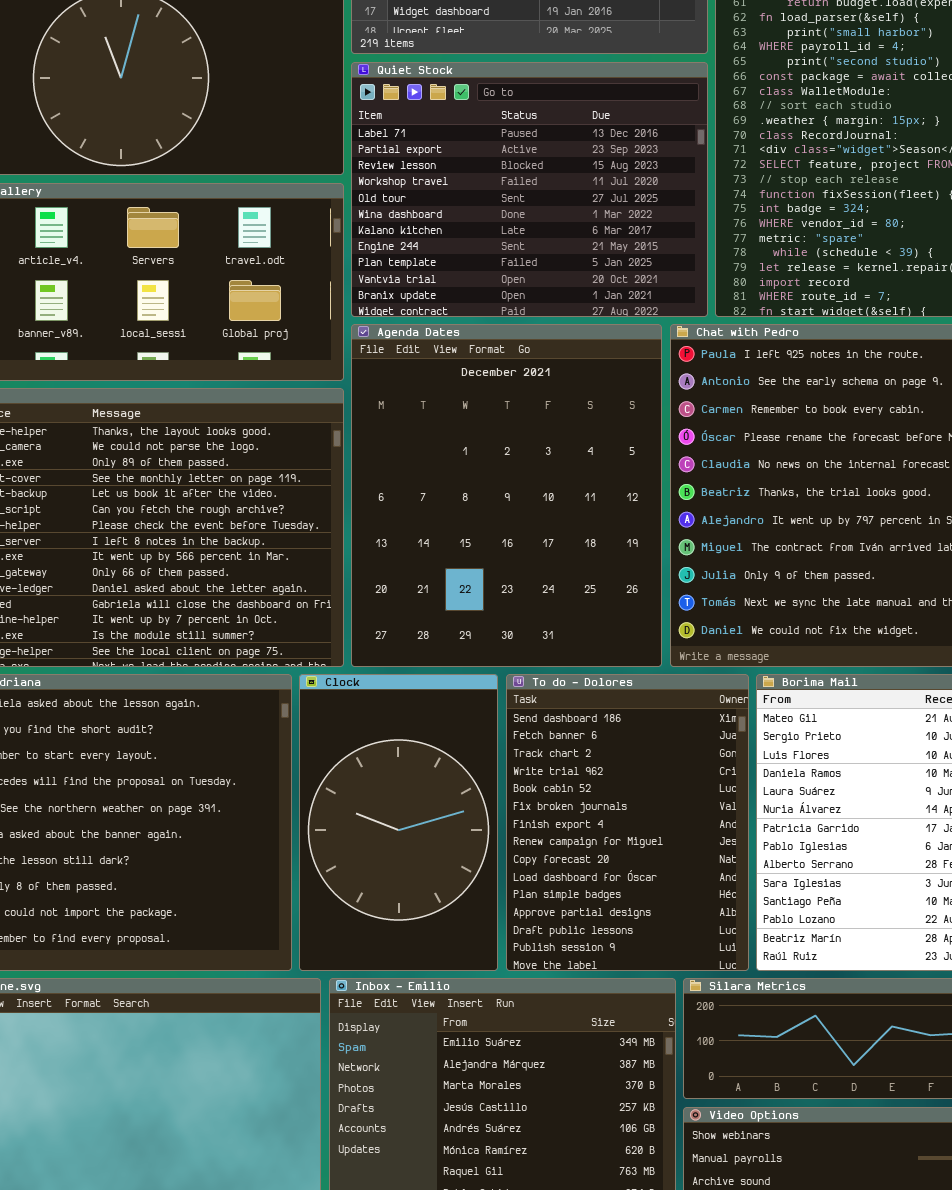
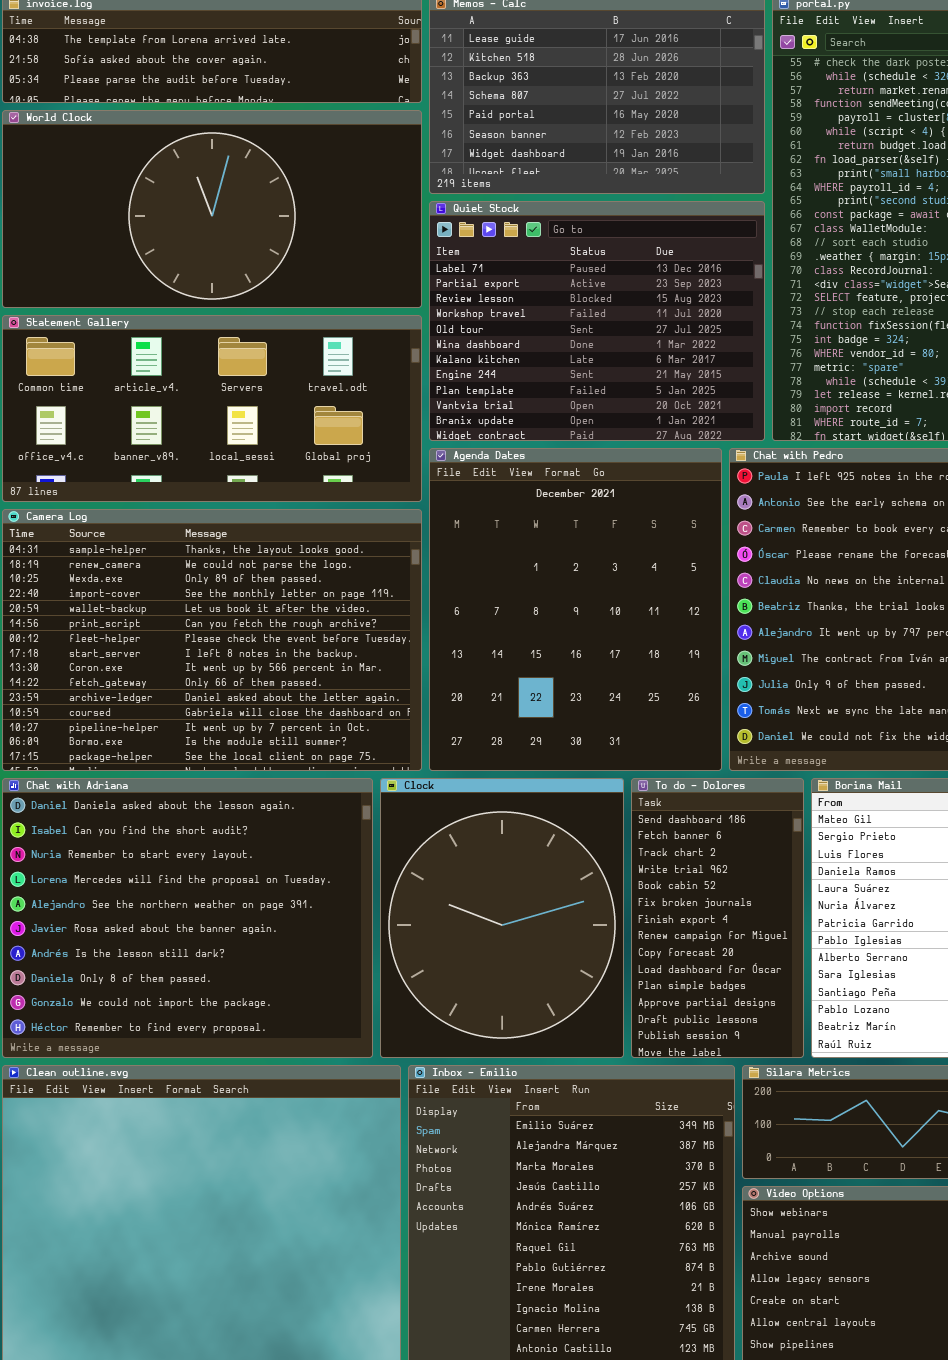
Clock: [299,674,498,971] -> [380,778,624,1058], resized
To do - Dolores: [506,674,749,971] -> [631,778,804,1058], resized

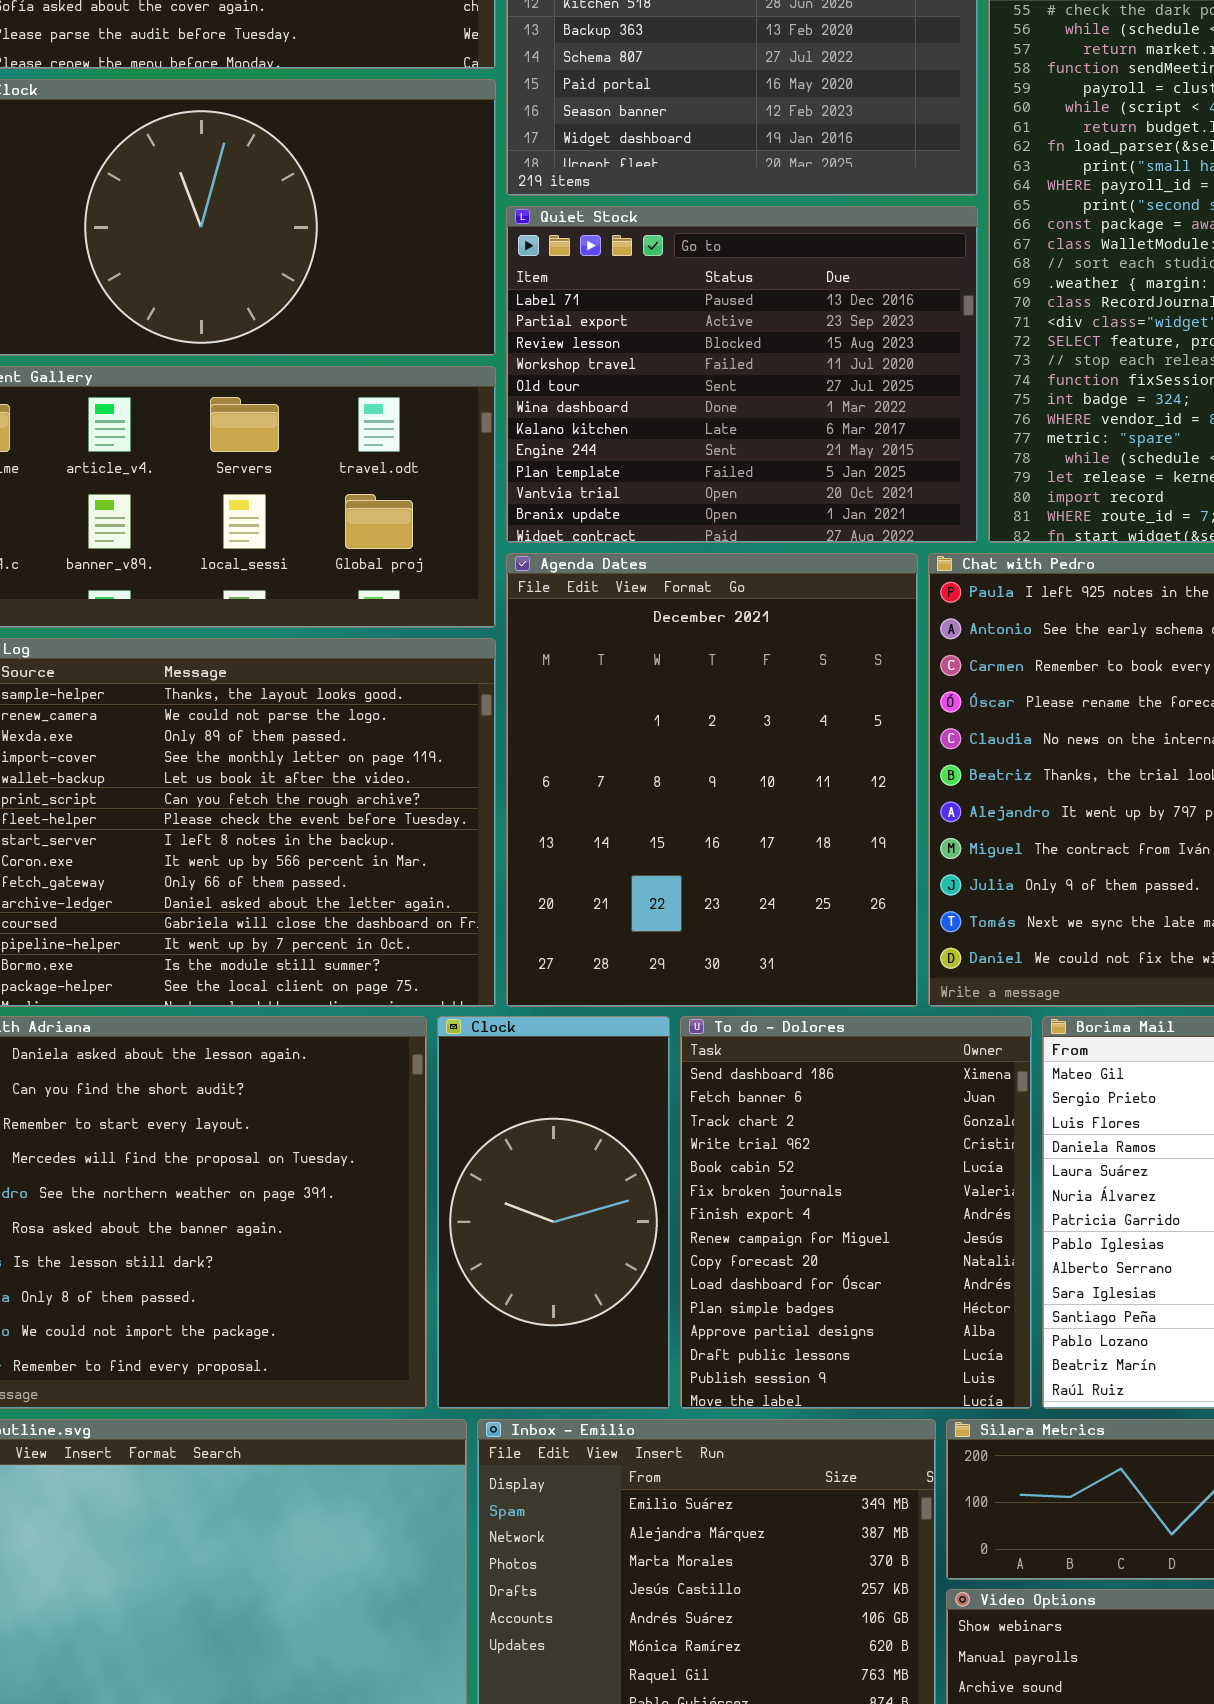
Clock: [380,778,624,1058] -> [437,1016,670,1409], resized
To do - Dolores: [631,778,804,1058] -> [680,1016,1032,1409], resized

